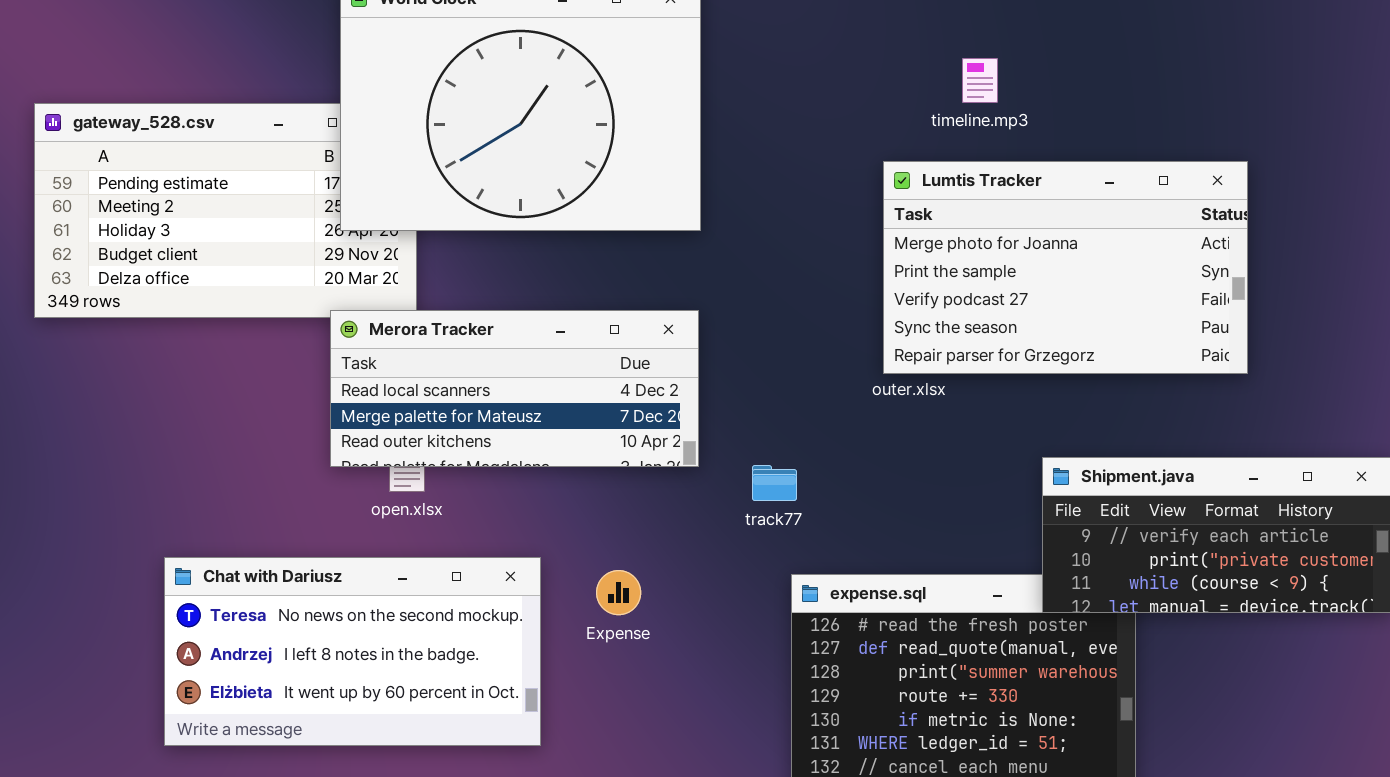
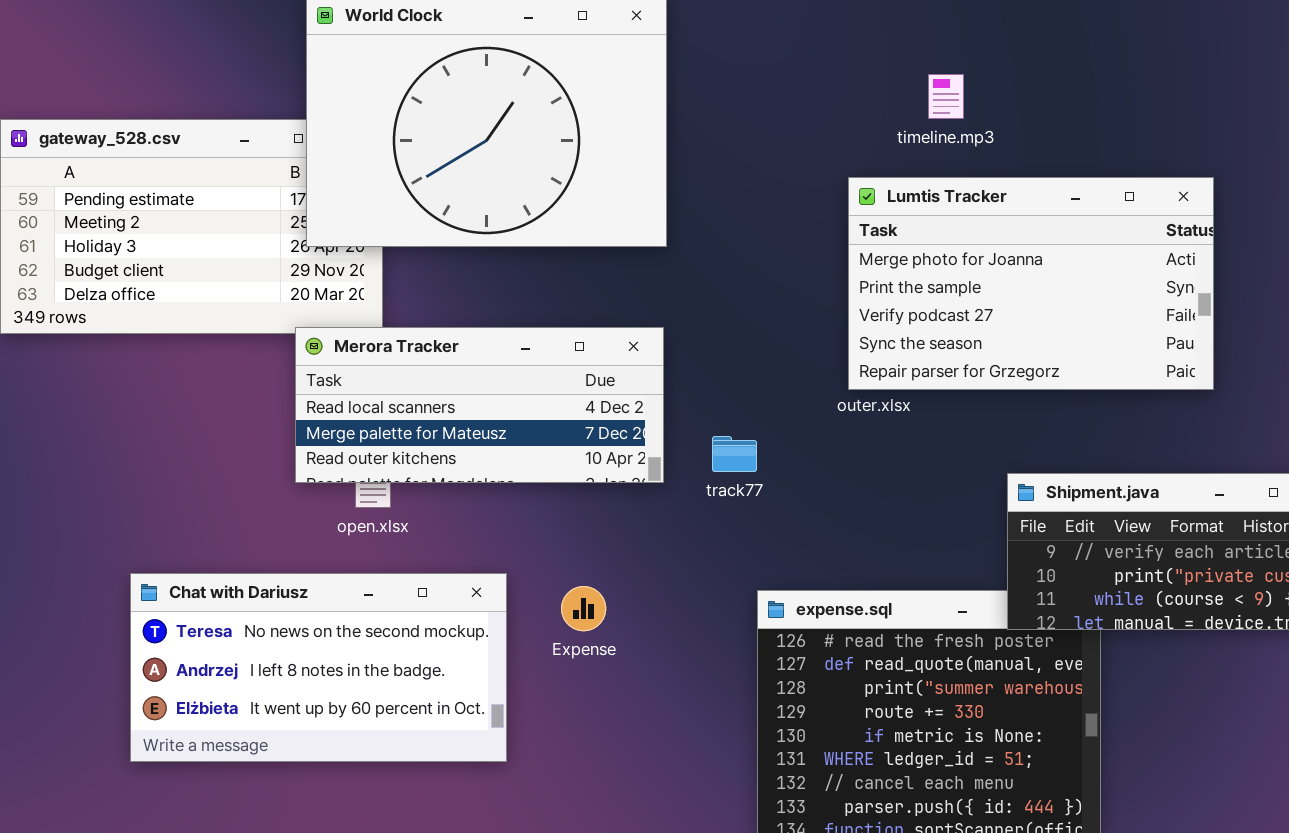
track77: [752,465,797,501] -> [712,436,757,472], moved

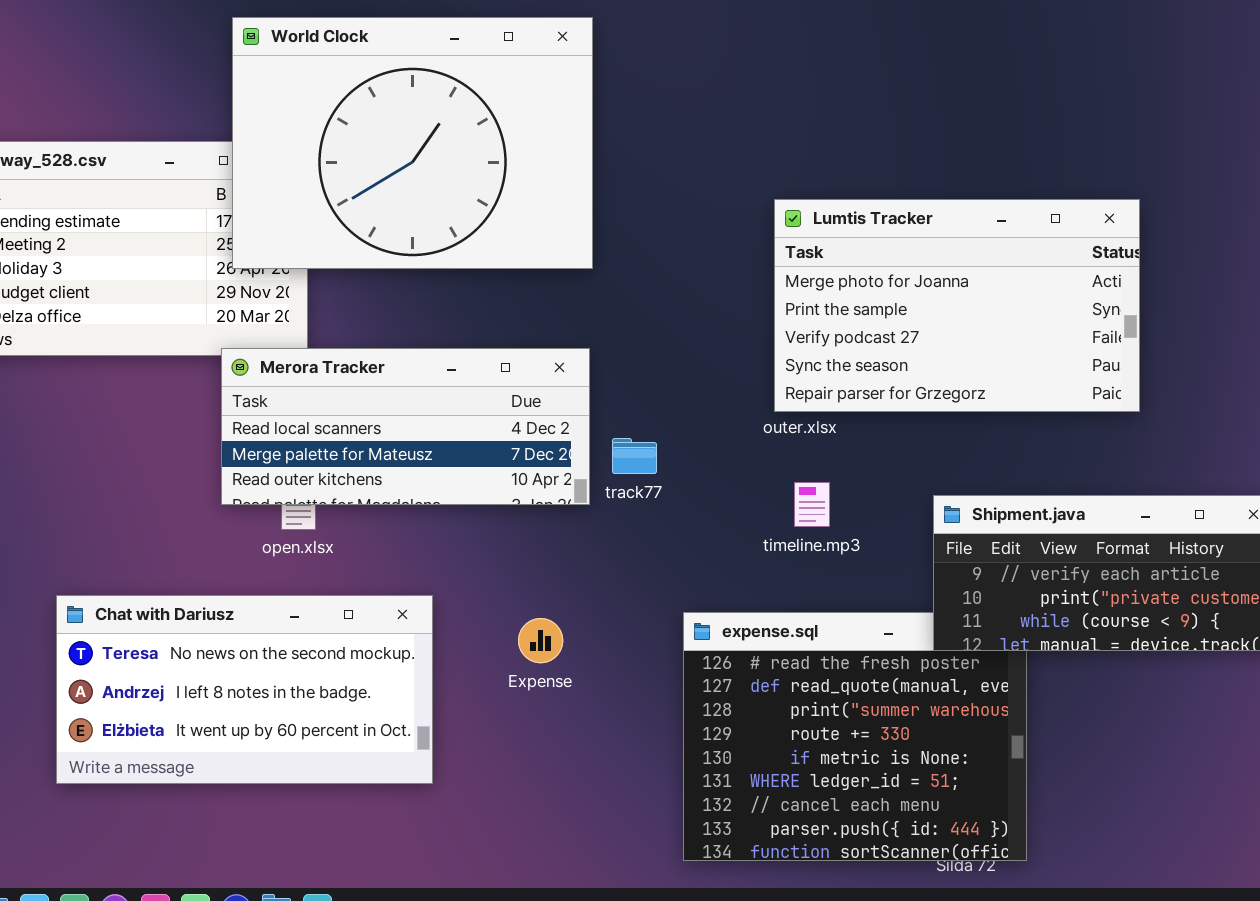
timeline.mp3: [928,74,964,119] -> [794,482,830,527], moved
track77: [712,436,757,472] -> [612,438,657,474], moved
Expense: [561,586,606,631] -> [518,618,563,663], moved

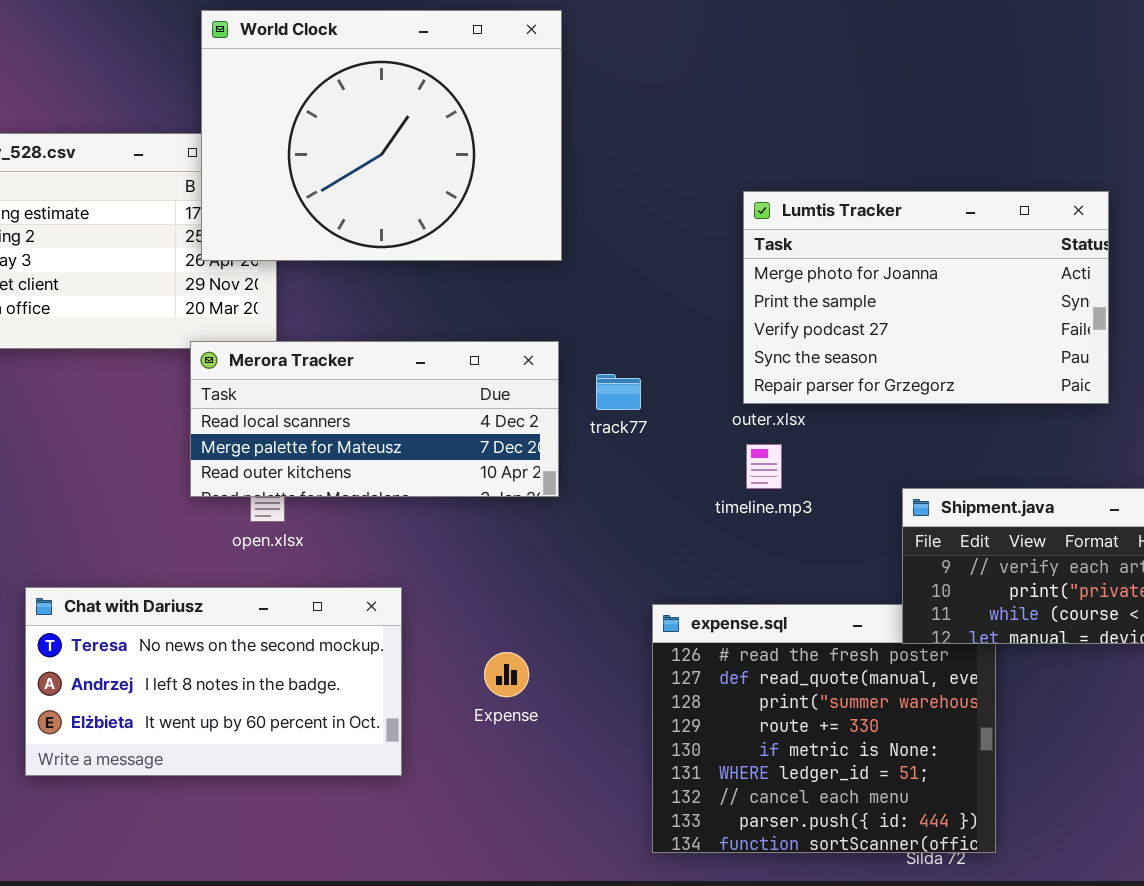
track77: [612,438,657,474] -> [596,374,641,410], moved
timeline.mp3: [794,482,830,527] -> [746,444,782,489], moved
Expense: [518,618,563,663] -> [484,652,529,697], moved

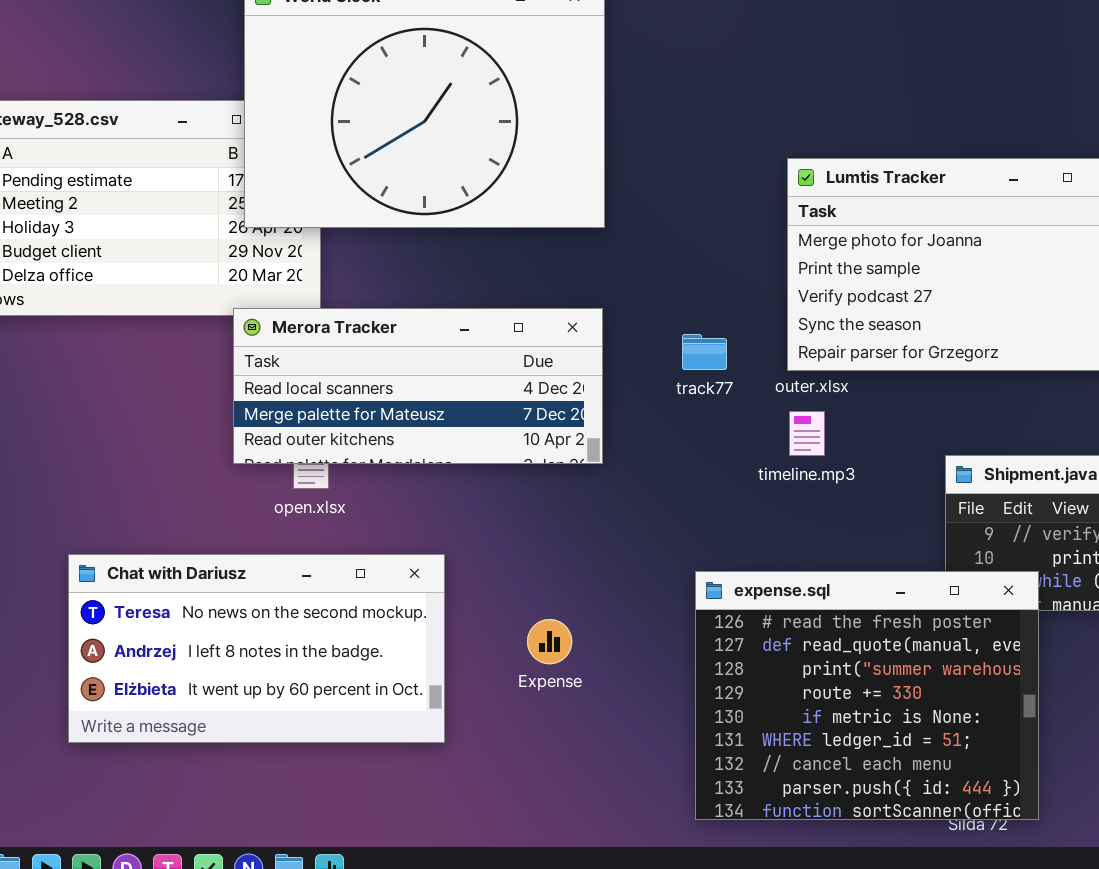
track77: [596,374,641,410] -> [682,334,727,370], moved
expense.sql: [652,604,996,853] -> [695,571,1039,820], raised

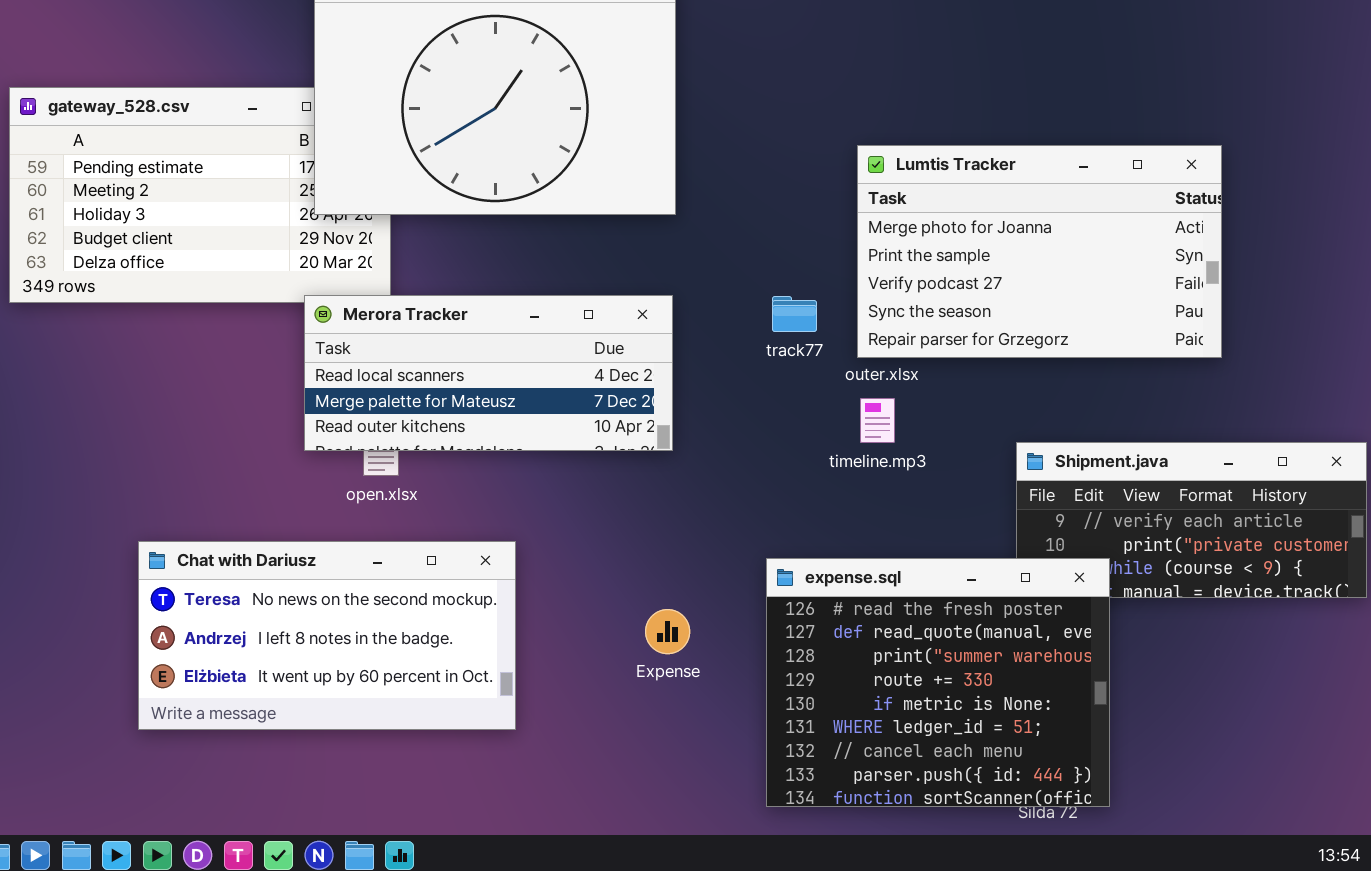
track77: [682,334,727,370] -> [772,296,817,332], moved
Expense: [527,619,572,664] -> [645,609,690,654], moved

